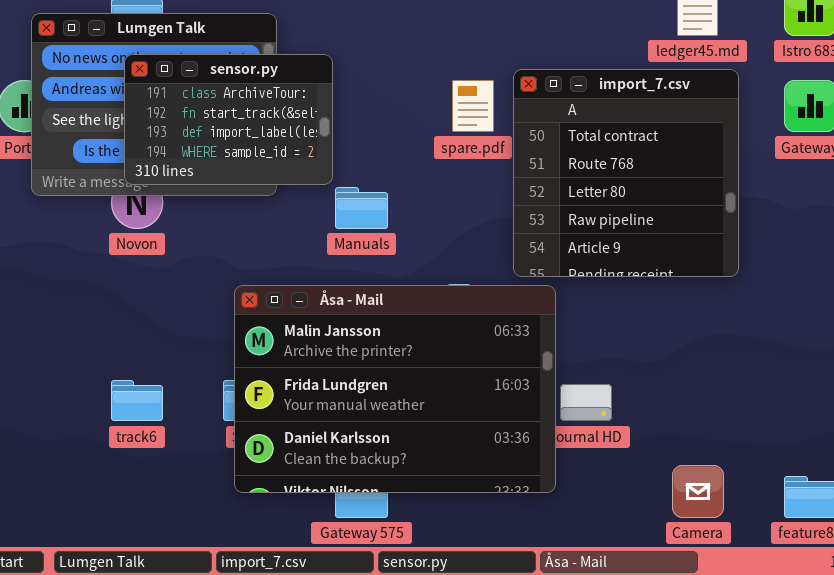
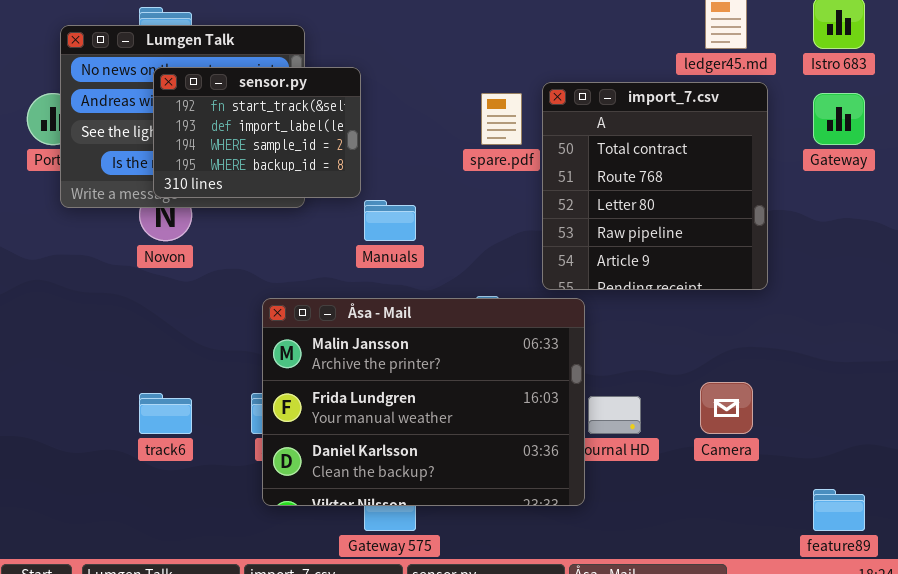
sensor.py: [124,54,333,185] -> [153,67,361,198], scrolled down 1 row
Camera: [672,465,724,518] -> [700,382,753,434], moved

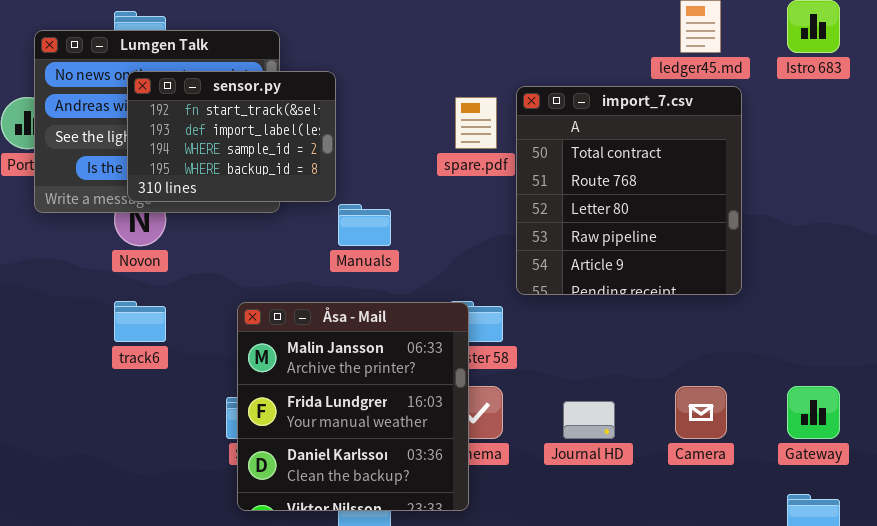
Gateway: [813,93,865,145] -> [787,386,840,439], moved
Åsa - Mail: [262,298,585,506] -> [237,302,469,511], resized
track6: [139,393,192,434] -> [114,301,166,342], moved

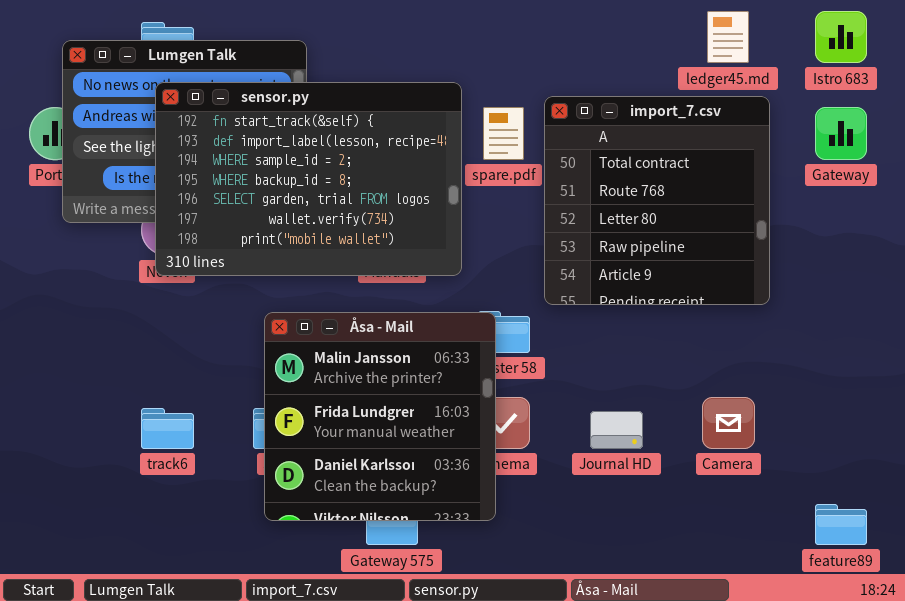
sensor.py: [127,71,336,202] -> [155,82,462,276], resized
track6: [114,301,166,342] -> [141,408,194,449], moved
Gateway: [787,386,840,439] -> [815,107,867,160], moved

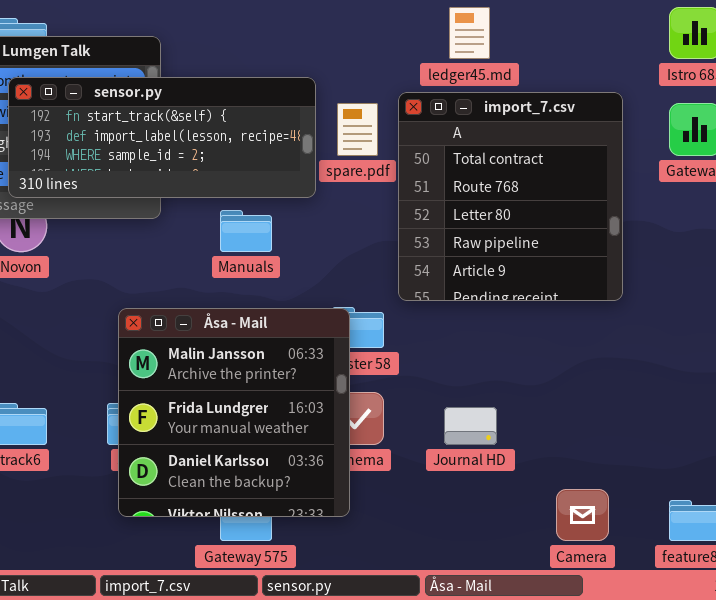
ledger45.md: [707,11,749,63] -> [449,7,490,59], moved
sensor.py: [155,82,462,276] -> [8,77,316,198], resized
Camera: [702,397,755,449] -> [556,489,609,541], moved

